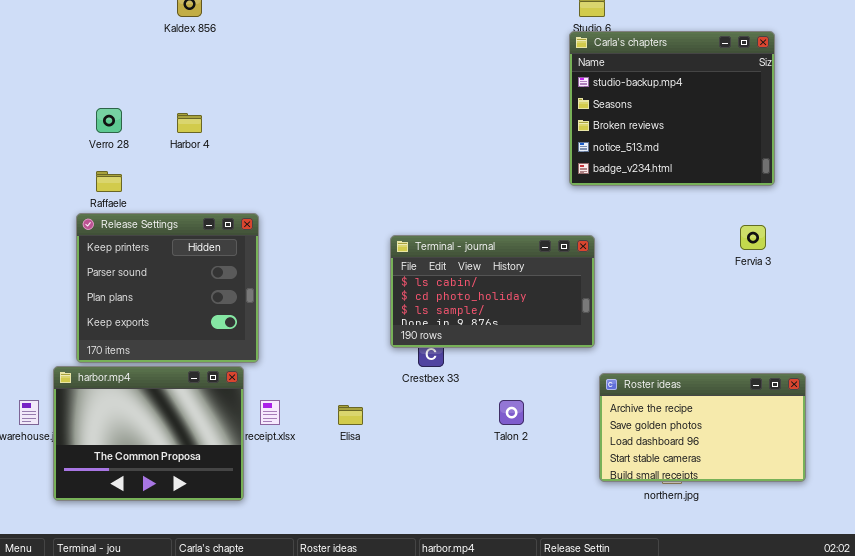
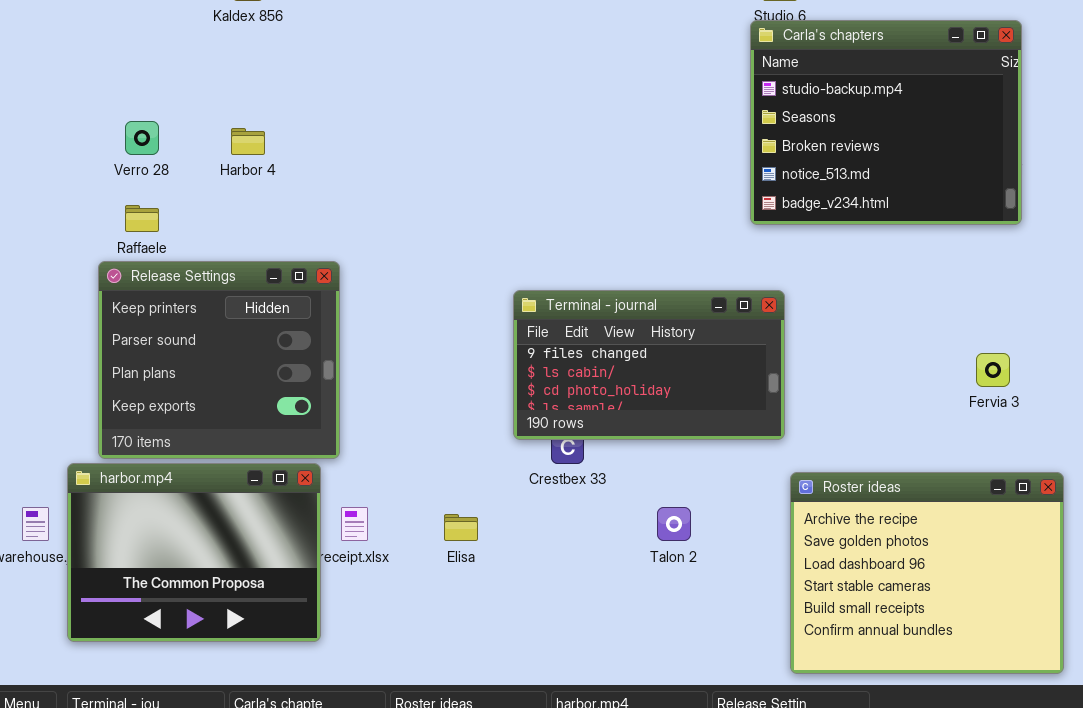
Fervia 3: [740,225,766,250] -> [976,353,1010,387], moved
Terminal - journal: [390,235,595,348] -> [513,290,785,440], scrolled up 1 row
Roster ideas: [599,373,806,482] -> [790,472,1064,674], resized

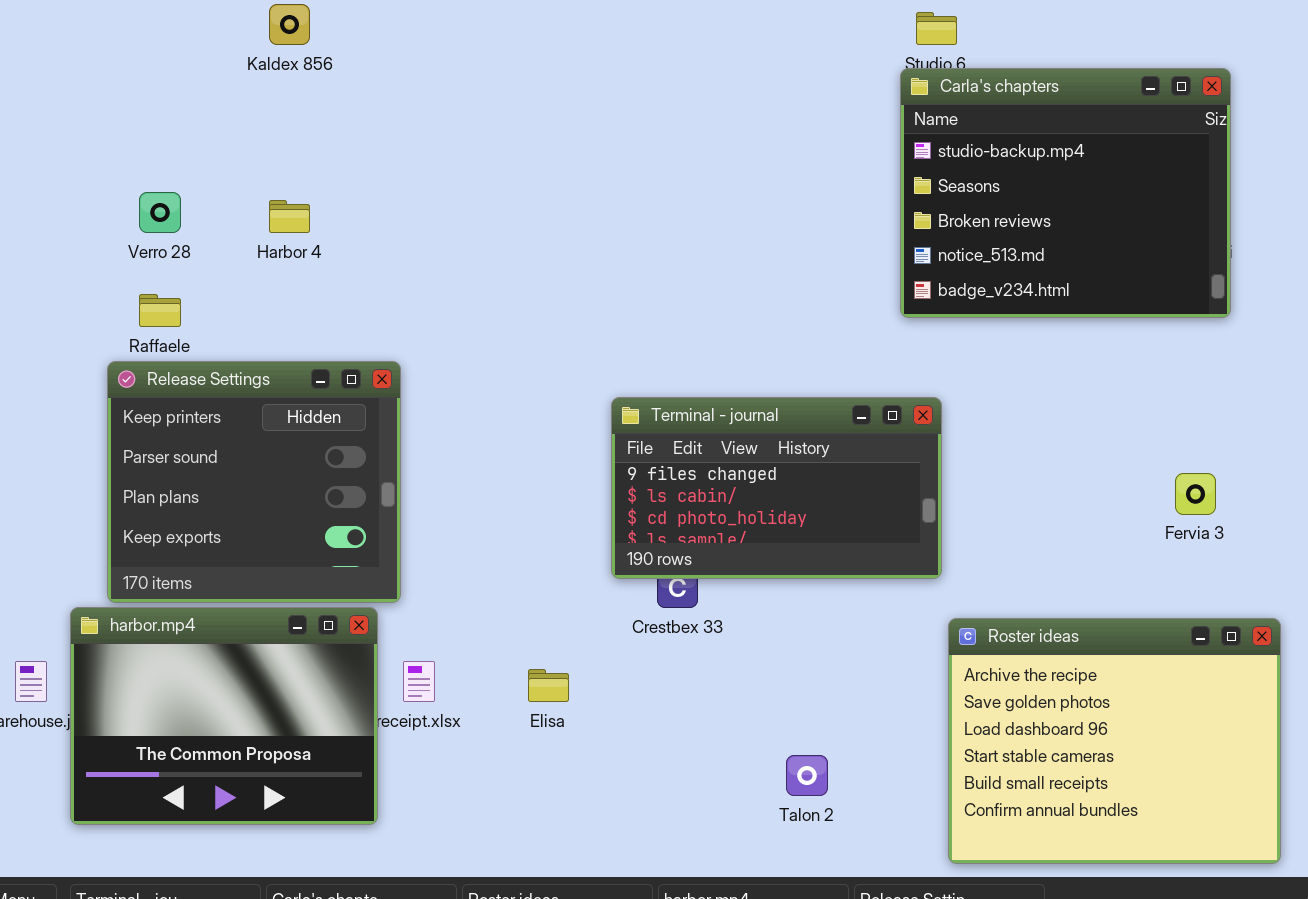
Talon 2: [657,507,691,541] -> [786,755,828,796], moved

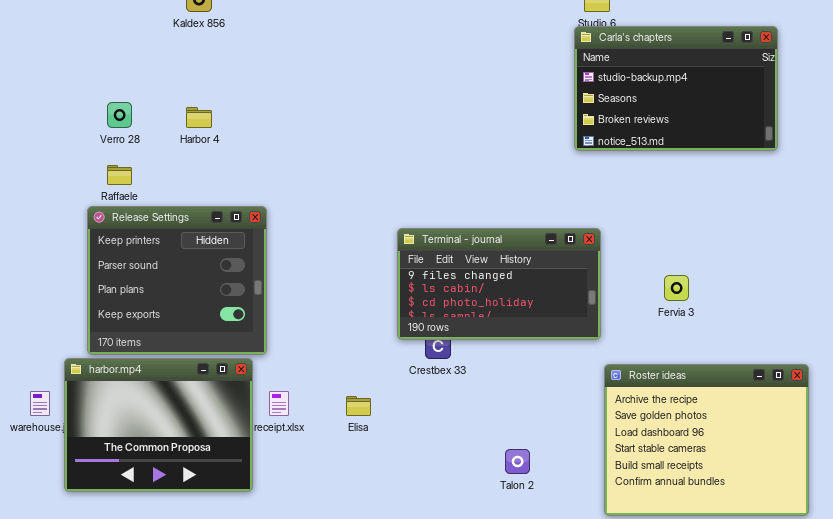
Carla's chapters: [900,68,1231,318] -> [574,26,778,151], resized
Fervia 3: [1175,473,1216,515] -> [664,275,689,301], moved

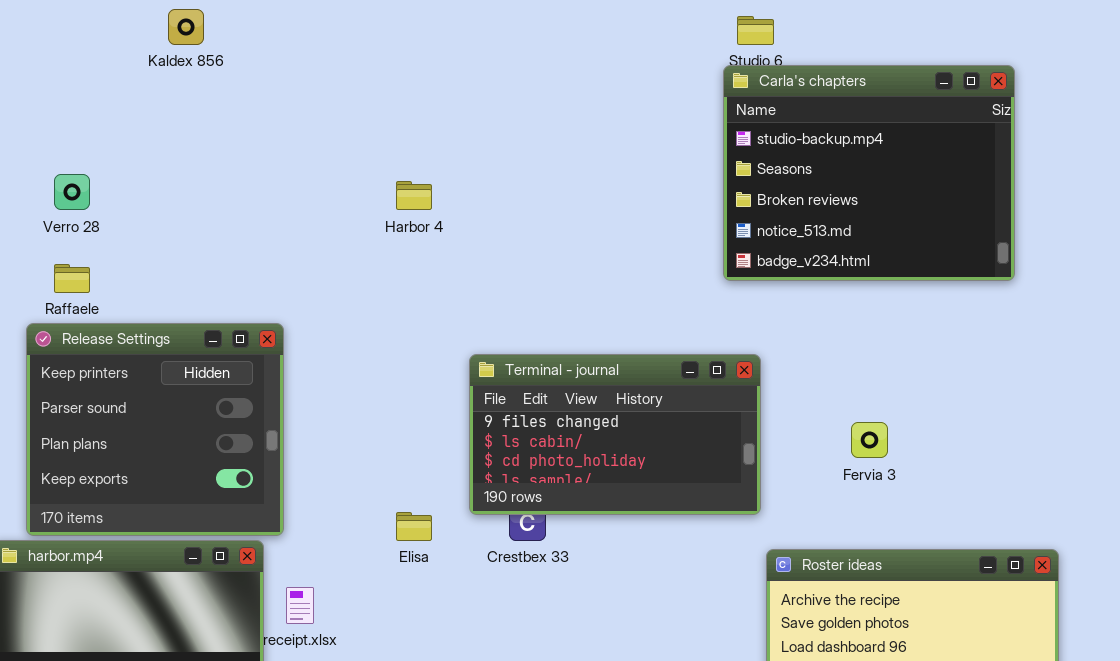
Carla's chapters: [574,26,778,151] -> [723,65,1015,281], resized
Harbor 4: [186,107,212,128] -> [396,181,432,210], moved
Elisa: [346,396,371,416] -> [396,512,432,541], moved

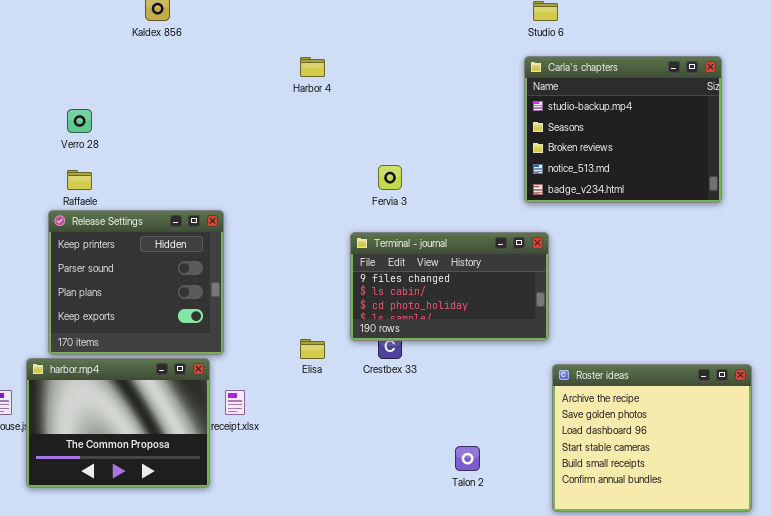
Carla's chapters: [723,65,1015,281] -> [524,56,722,203], moved
Harbor 4: [396,181,432,210] -> [300,57,325,77], moved
Fervia 3: [851,422,888,458] -> [378,165,402,190], moved

